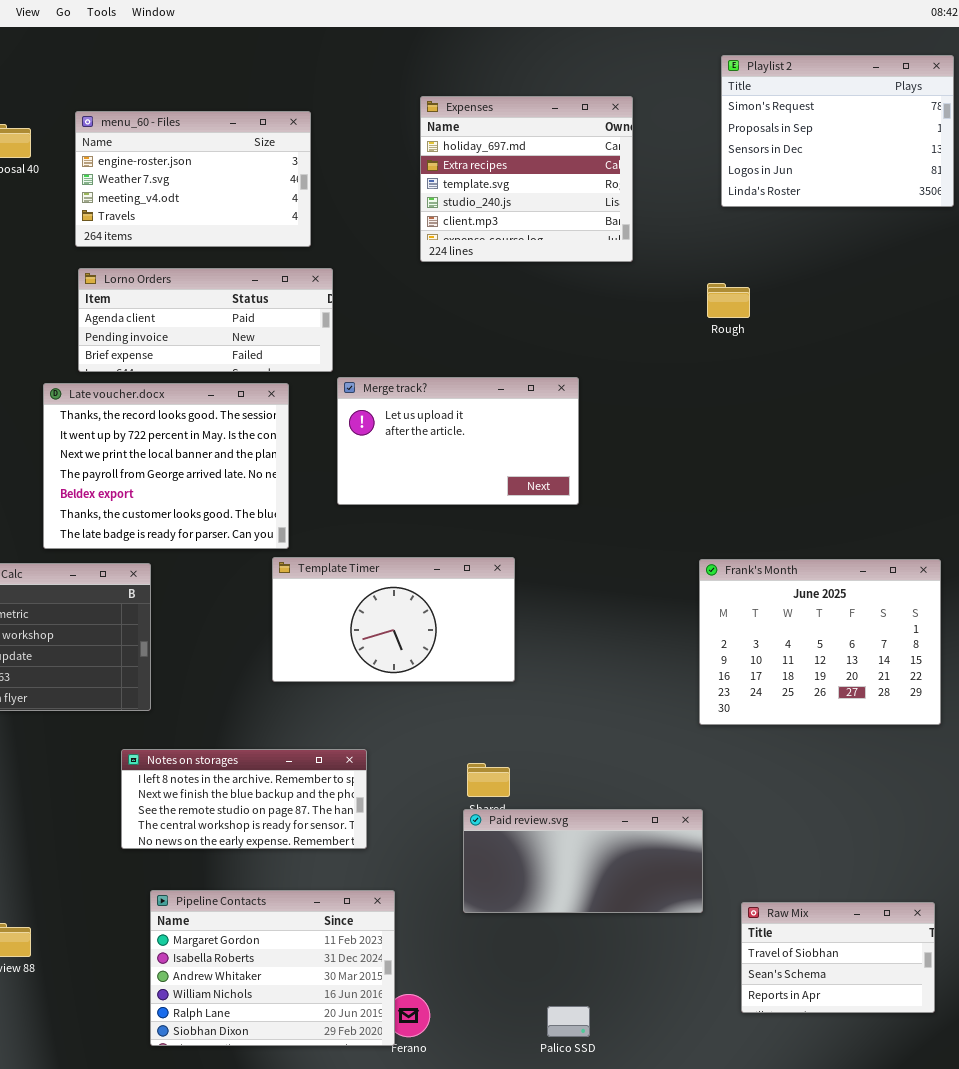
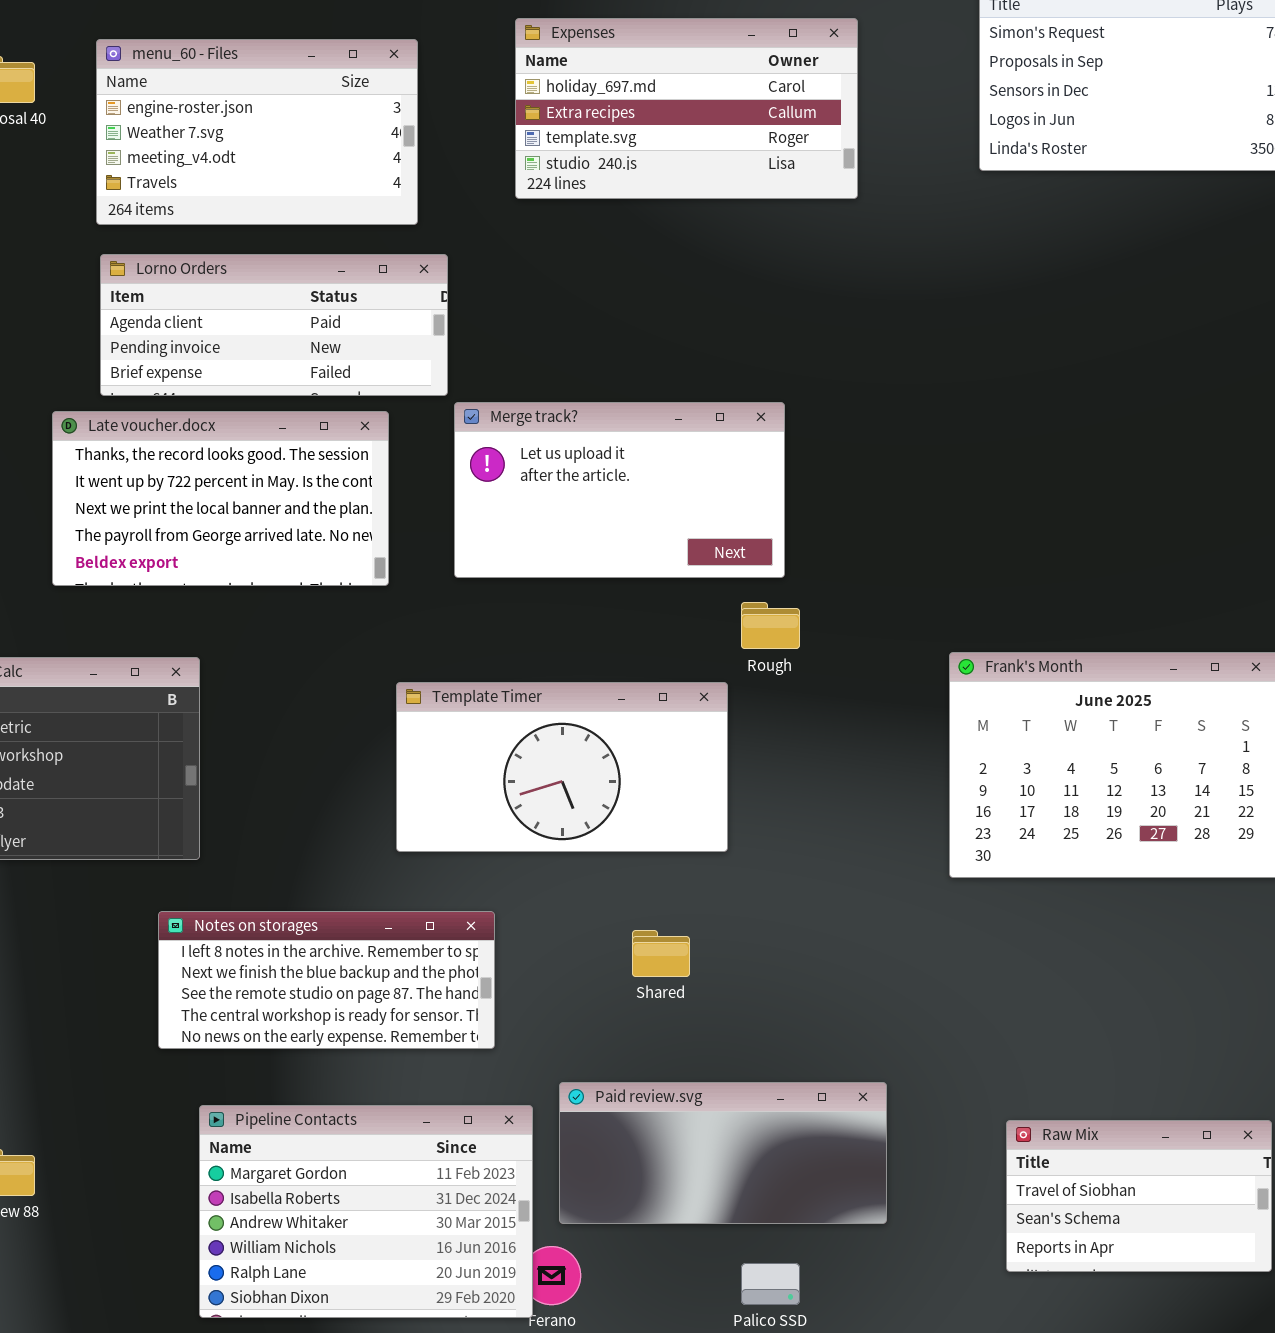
Expenses: [420,96,633,262] -> [515,18,858,199], resized
Rough: [707,283,750,318] -> [741,602,800,649], moved
Late voucher.docx: [43,383,289,549] -> [52,411,389,586], resized
Template Timer: [272,557,515,682] -> [396,682,728,852], moved
Paid review.svg: [463,809,703,913] -> [559,1082,887,1224], moved

